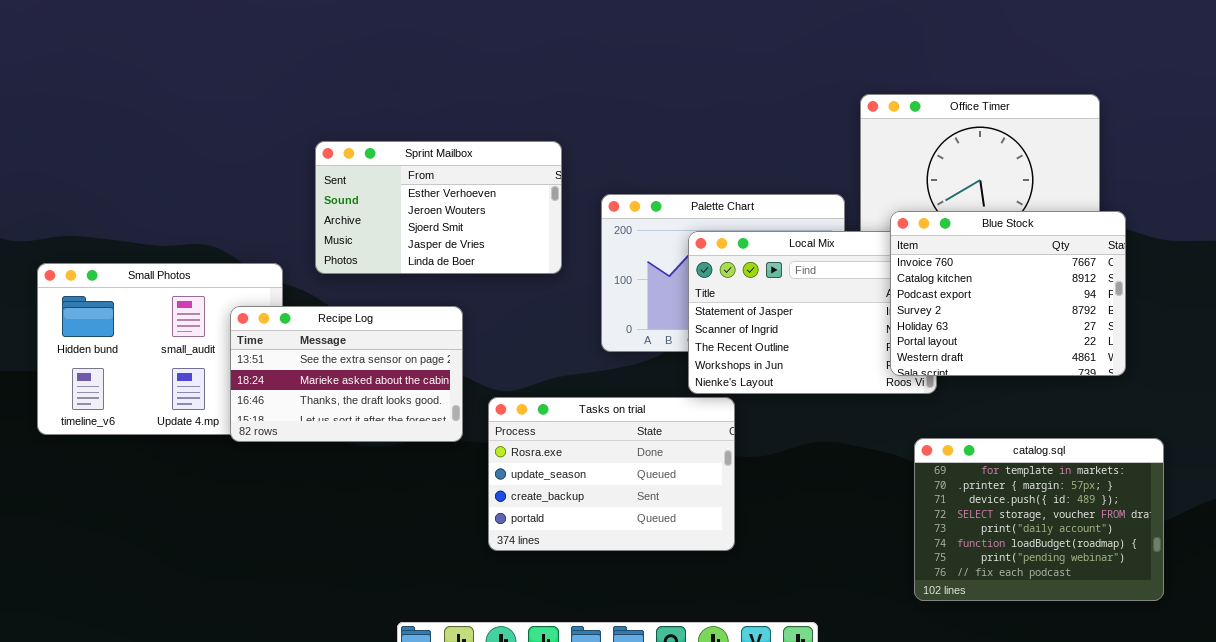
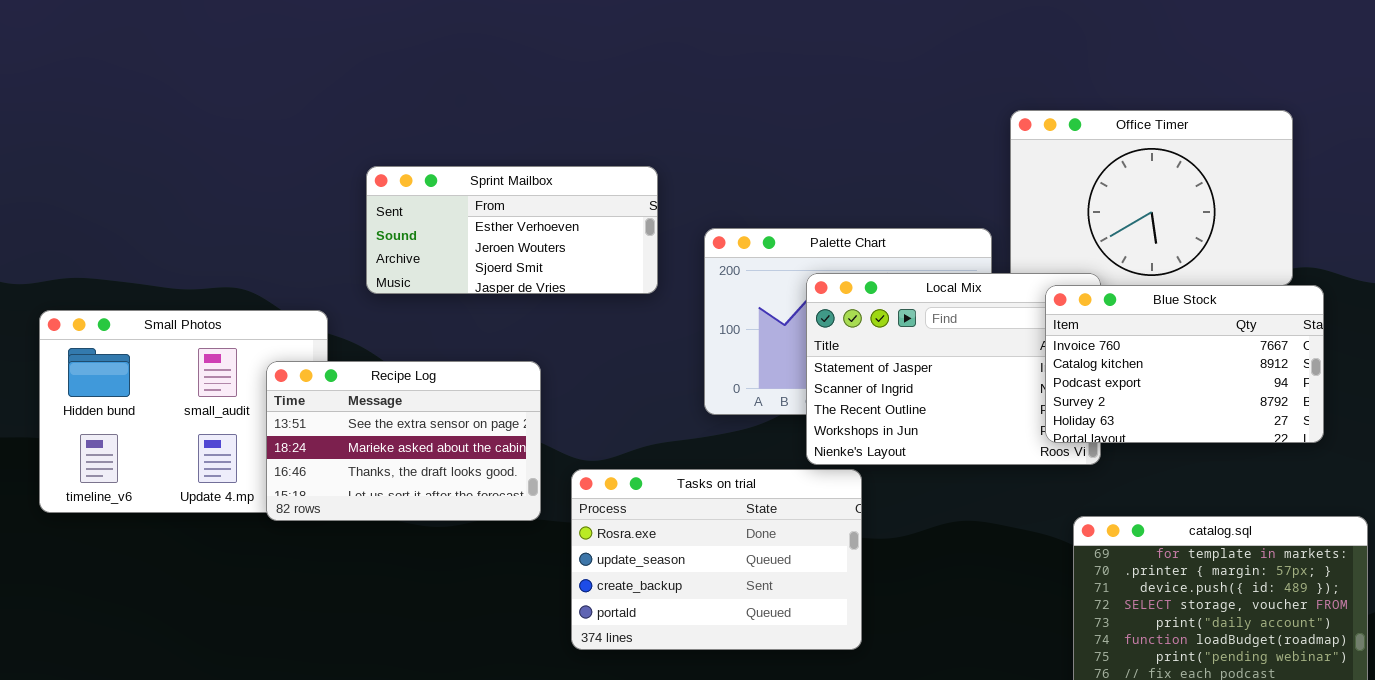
Sprint Mailbox: [315,141,562,274] -> [366,166,658,294], resized
Blue Stock: [890,211,1126,376] -> [1045,285,1324,443], resized

